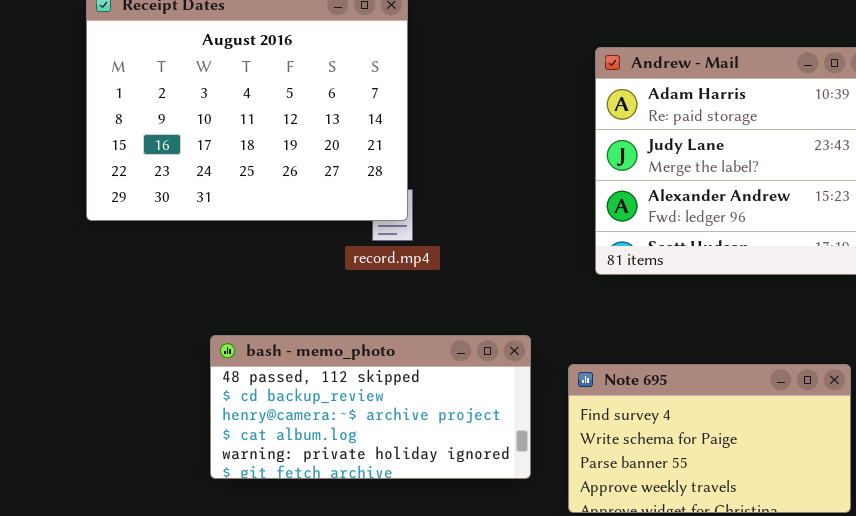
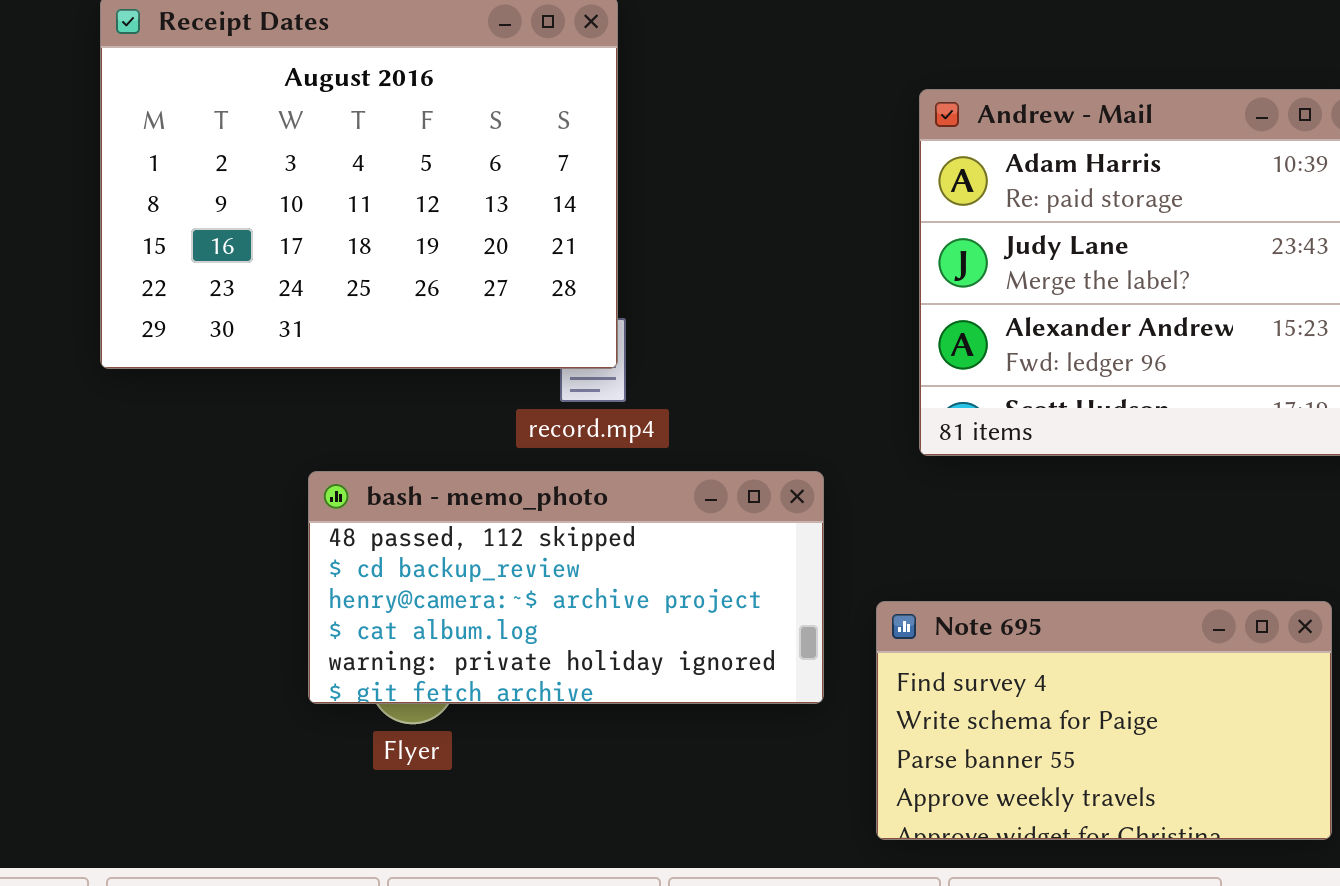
bash - memo_photo: [210,335,531,479] -> [308,471,824,704], moved

